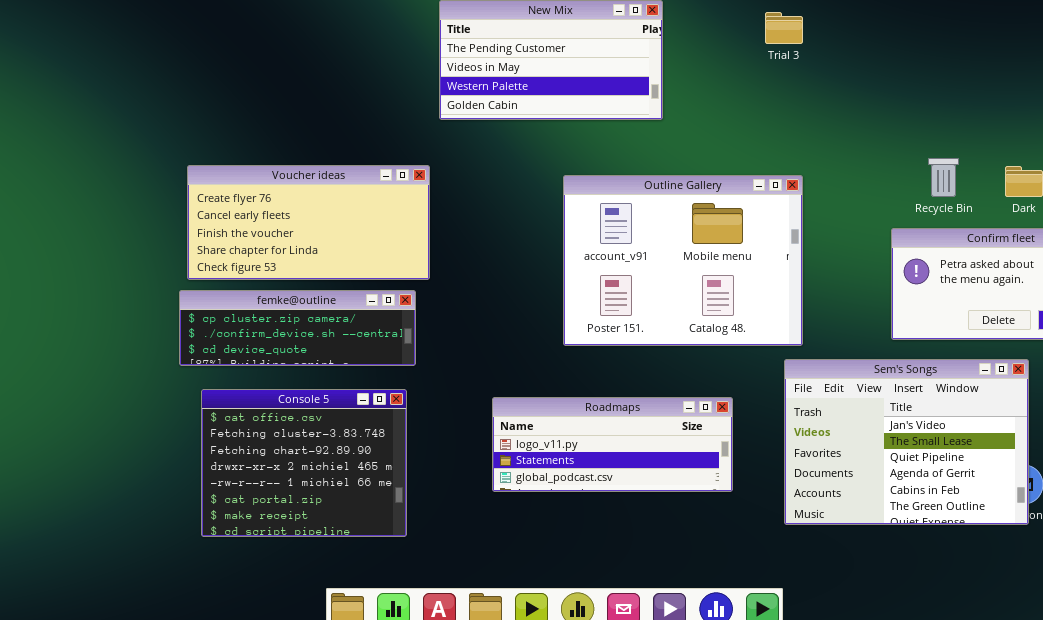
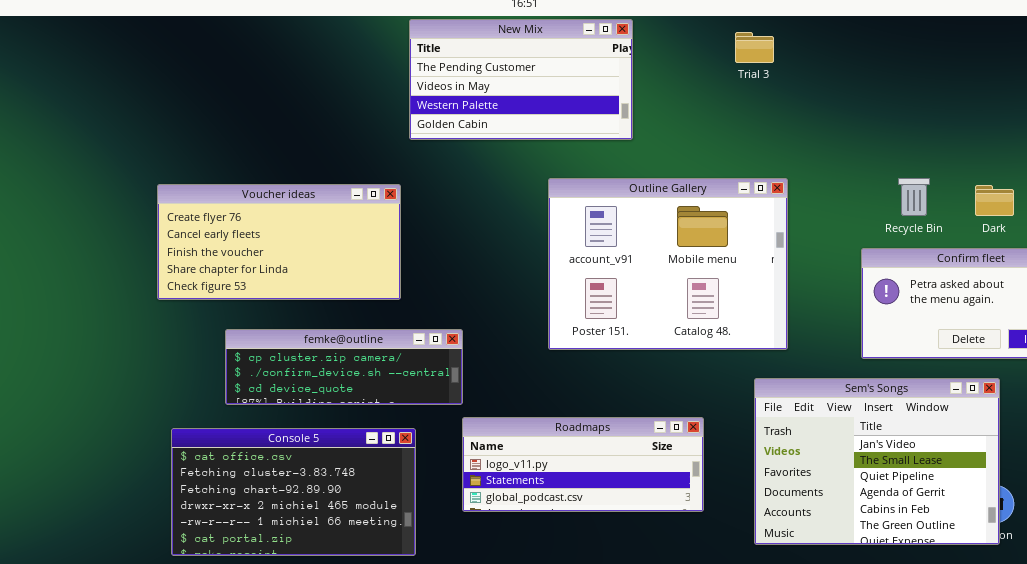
Outline Gallery: [563,175,803,346] -> [548,178,788,350], moved
femke@outline: [179,290,416,366] -> [225,329,463,405], moved
Console 5: [201,389,407,537] -> [171,428,416,556], resized

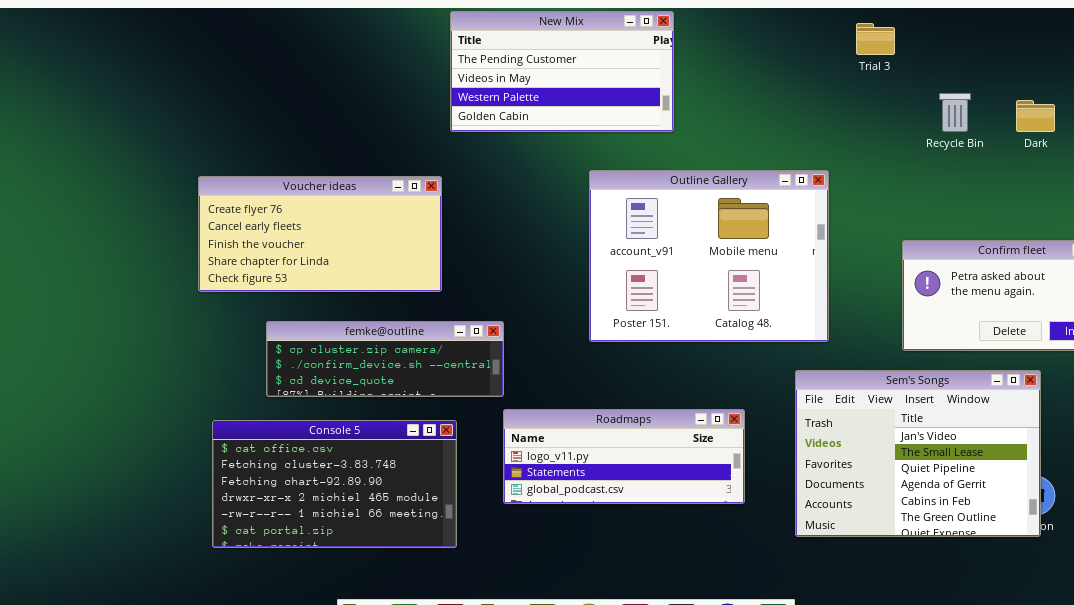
Trial 3: [735,32,774,63] -> [856,23,895,55], moved
Recycle Bin: [898,178,930,216] -> [939,93,971,132], moved
Dark: [975,185,1014,216] -> [1016,100,1055,132], moved

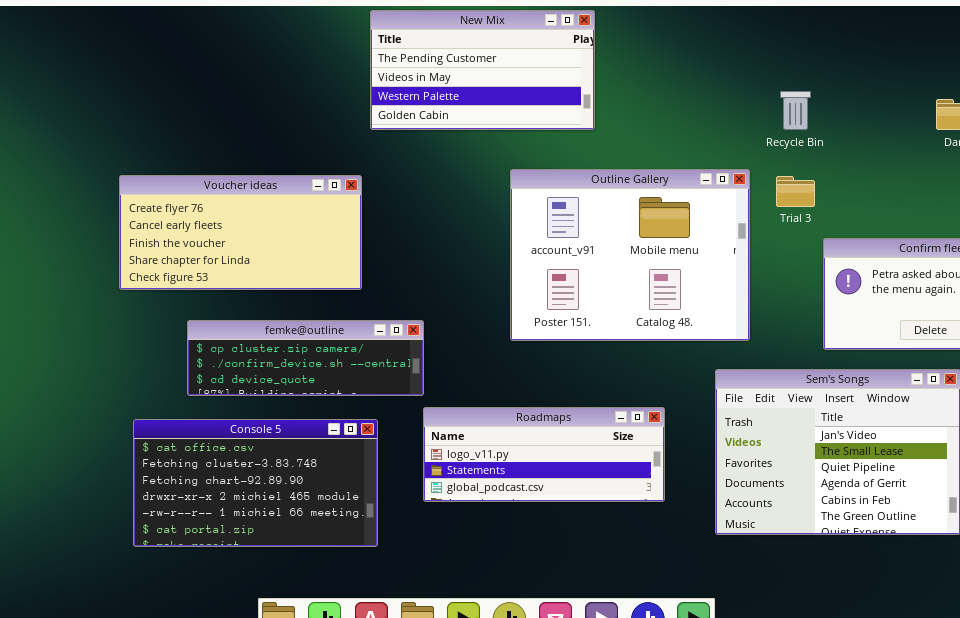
Trial 3: [856,23,895,55] -> [776,176,815,207], moved
Recycle Bin: [939,93,971,132] -> [780,91,811,130], moved

